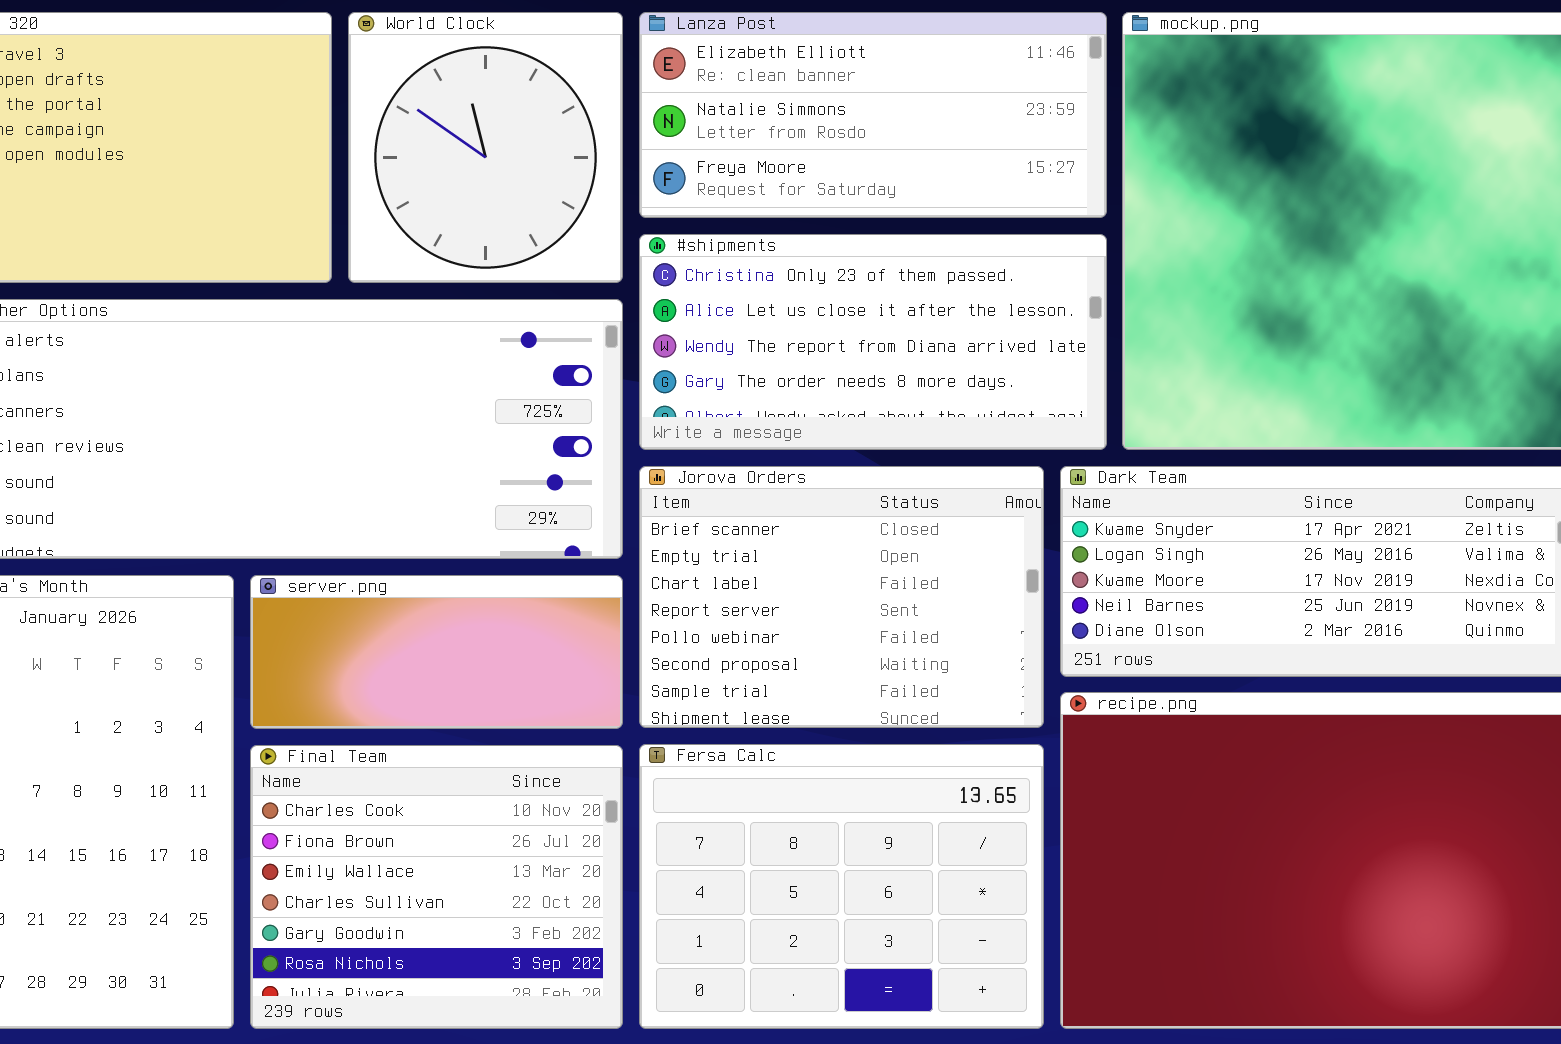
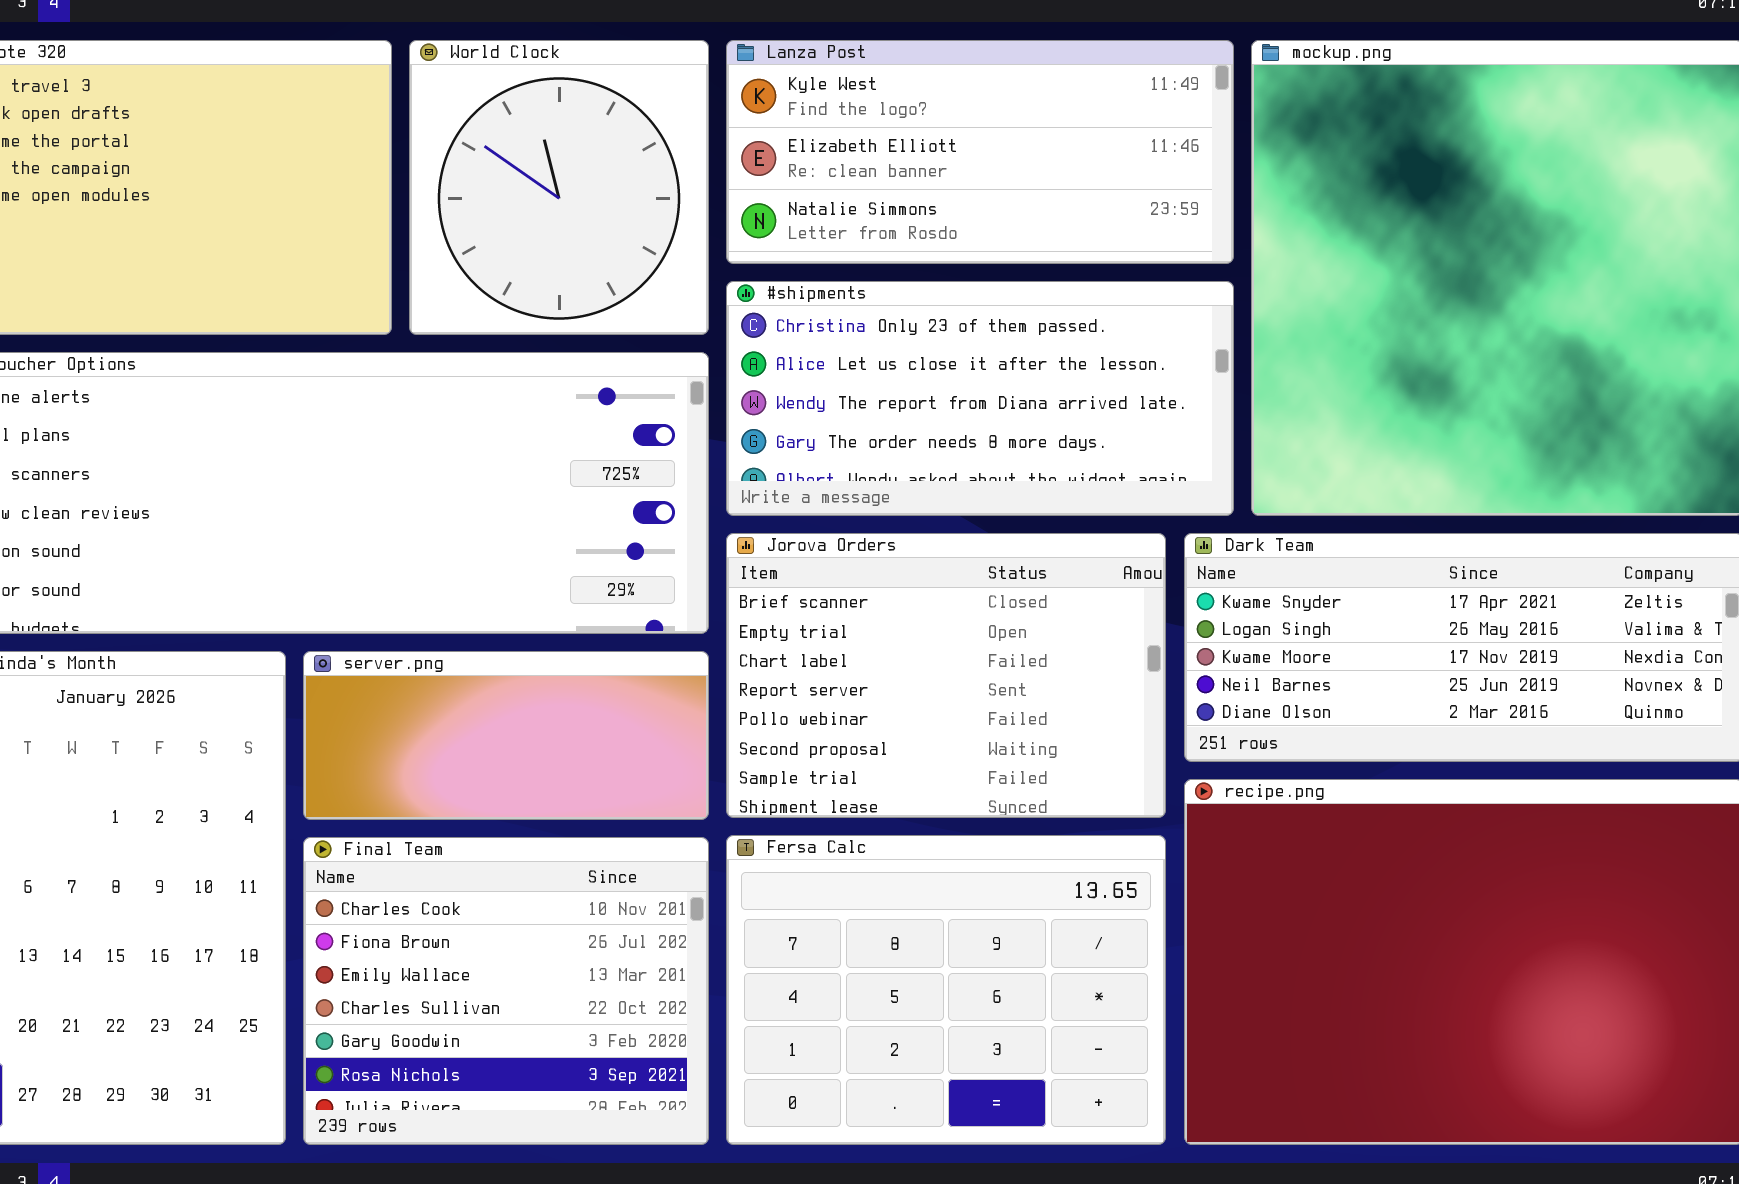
Lanza Post: [639,12,1107,218] -> [726,40,1234,264], scrolled up 1 row

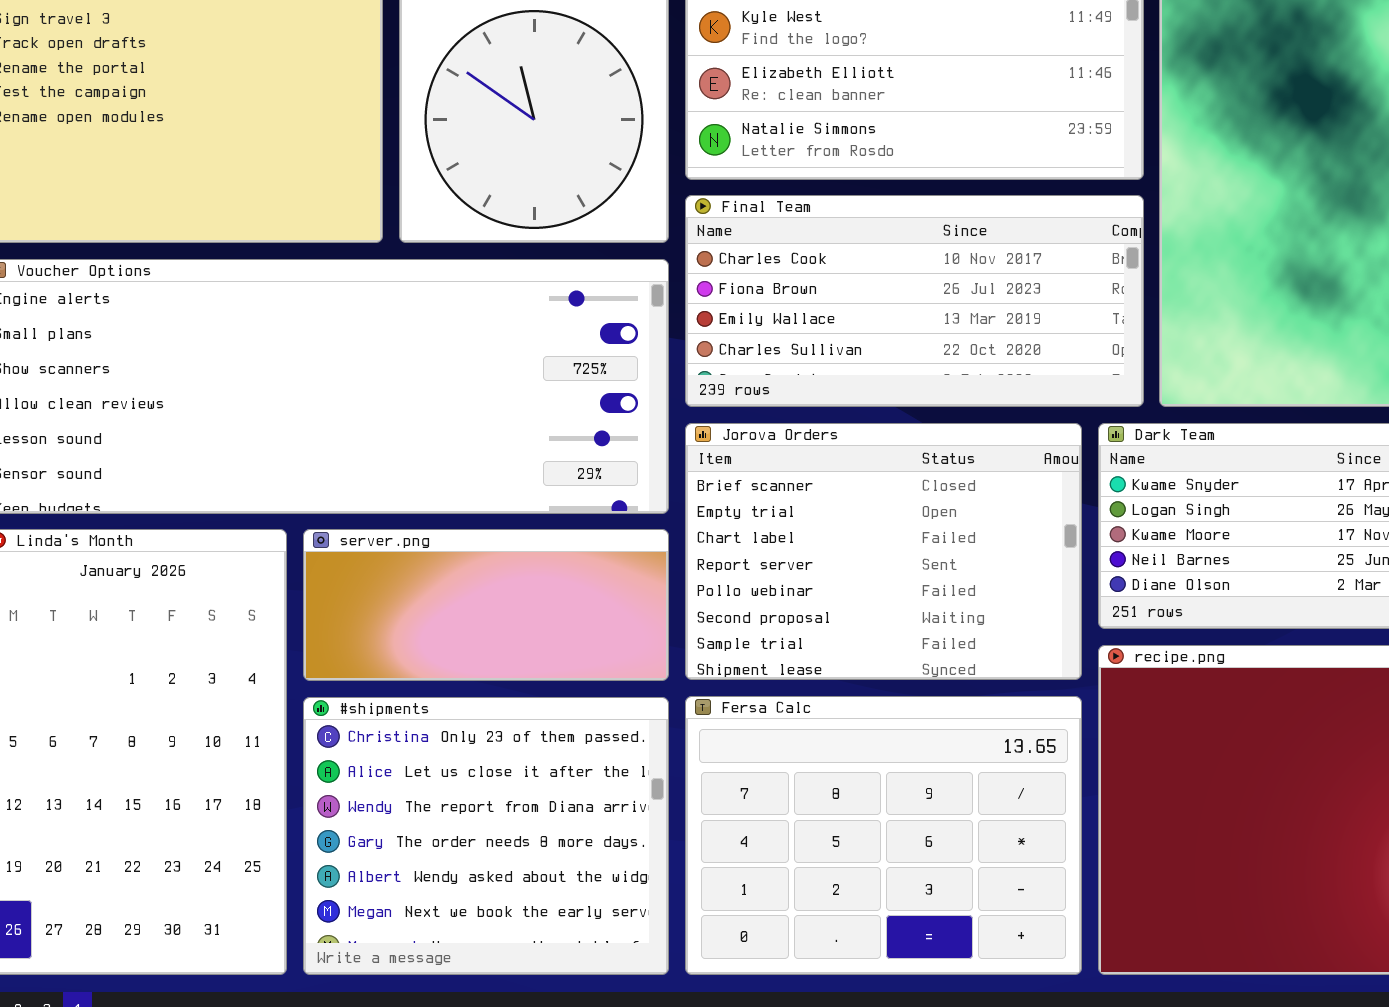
#shipments: [726,281,1234,516] -> [303,697,669,975], moved, resized
Final Team: [303,837,709,1145] -> [685,195,1144,407], moved, resized

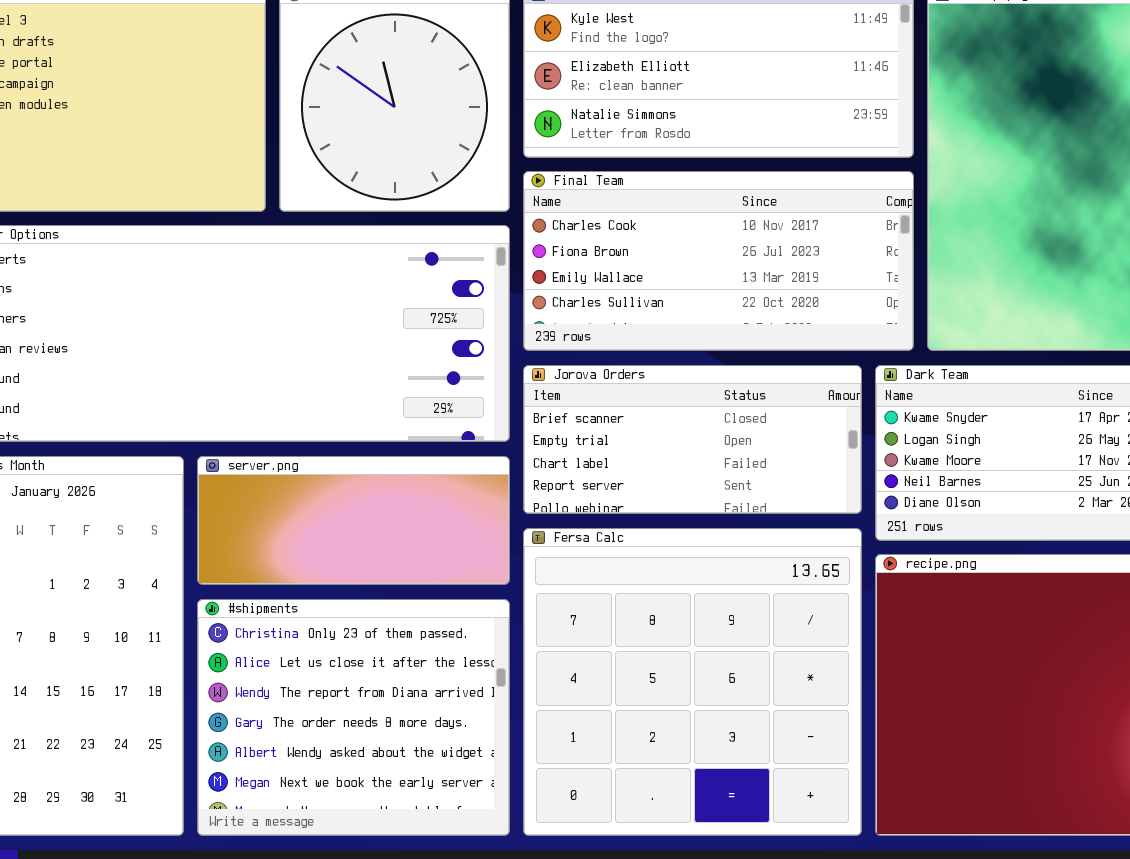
Jorova Orders: [685,423,1082,680] -> [523,365,862,514], resized
Fersa Calc: [685,696,1082,975] -> [523,528,862,836], resized

